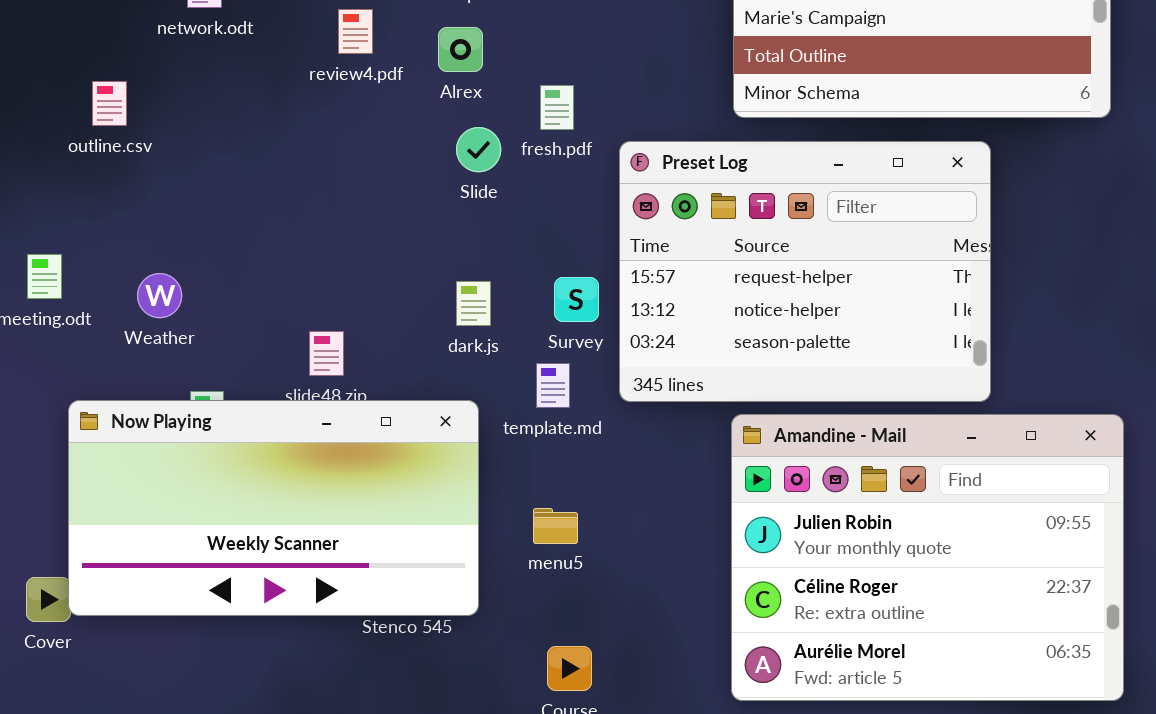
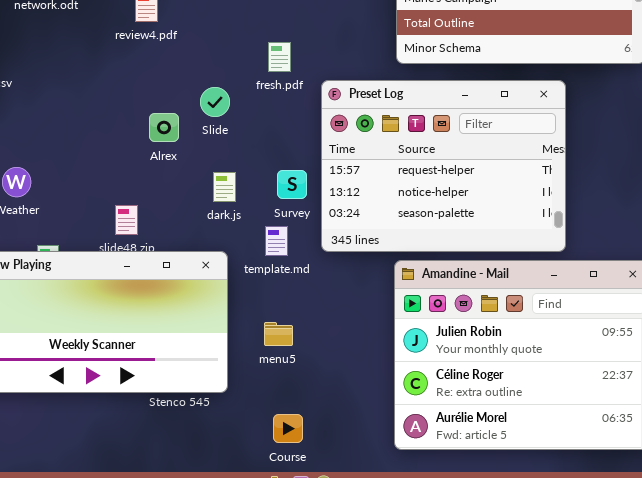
Alrex: [438,27,483,72] -> [149,113,179,142], moved
Slide: [456,127,501,172] -> [200,87,230,117], moved

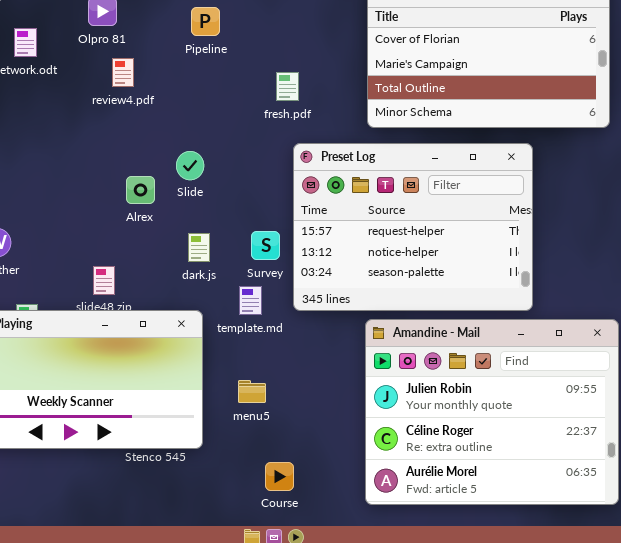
fresh.pdf: [268,42,291,72] -> [276,72,299,101], moved
Course: [273,414,303,443] -> [265,462,294,491], moved

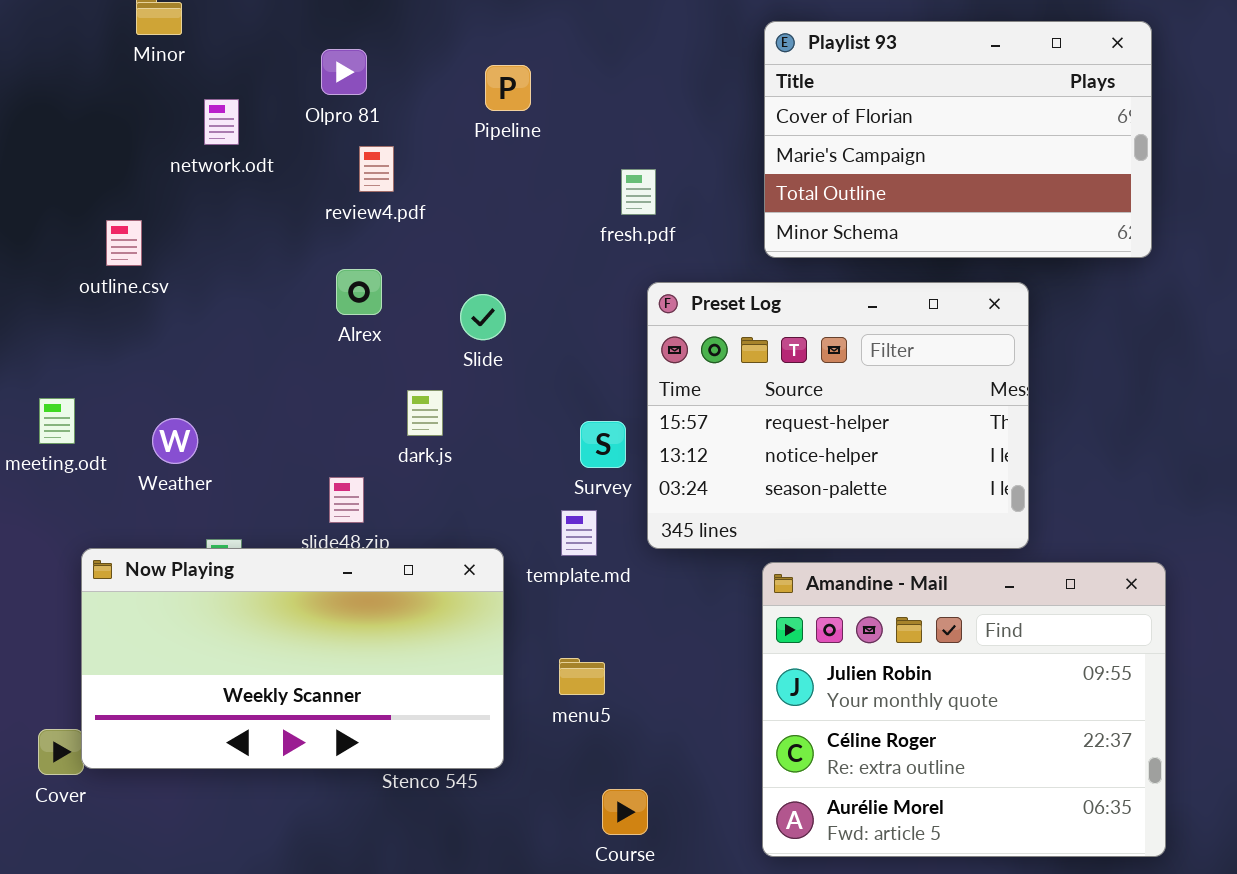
Alrex: [126,176,155,204] -> [336,269,382,315], moved
dark.js: [188,233,210,262] -> [407,390,443,436], moved

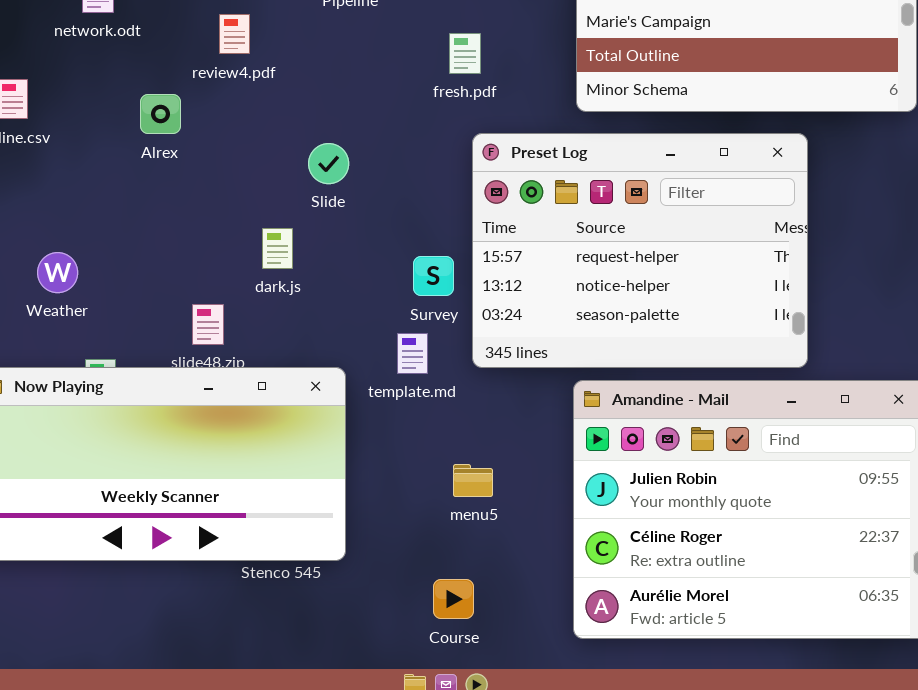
Alrex: [336,269,382,315] -> [140,94,181,134], moved
menu5: [559,658,605,695] -> [453,464,493,497], moved

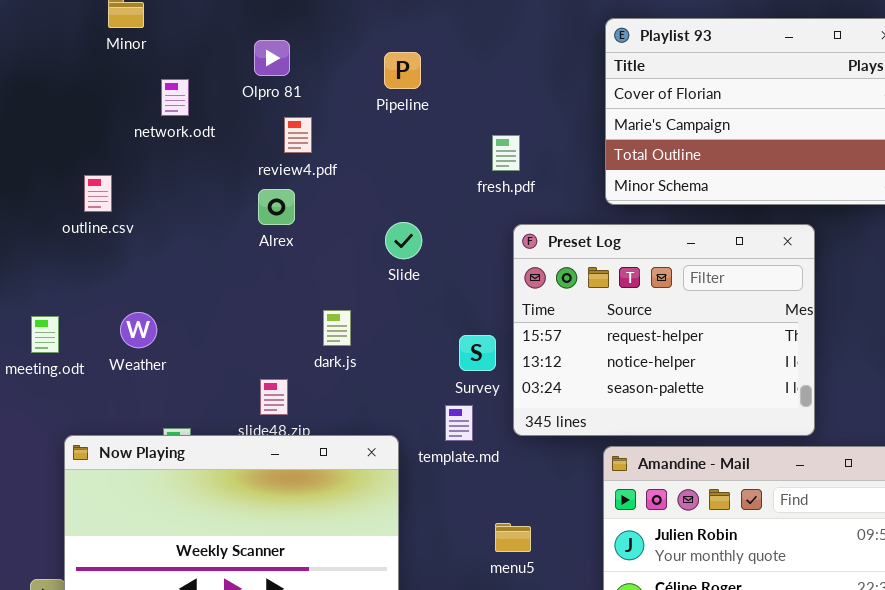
Alrex: [140,94,181,134] -> [258,189,295,225], moved
Slide: [308,143,349,184] -> [385,222,422,259], moved
Weather: [37,252,78,293] -> [120,312,157,348], moved

